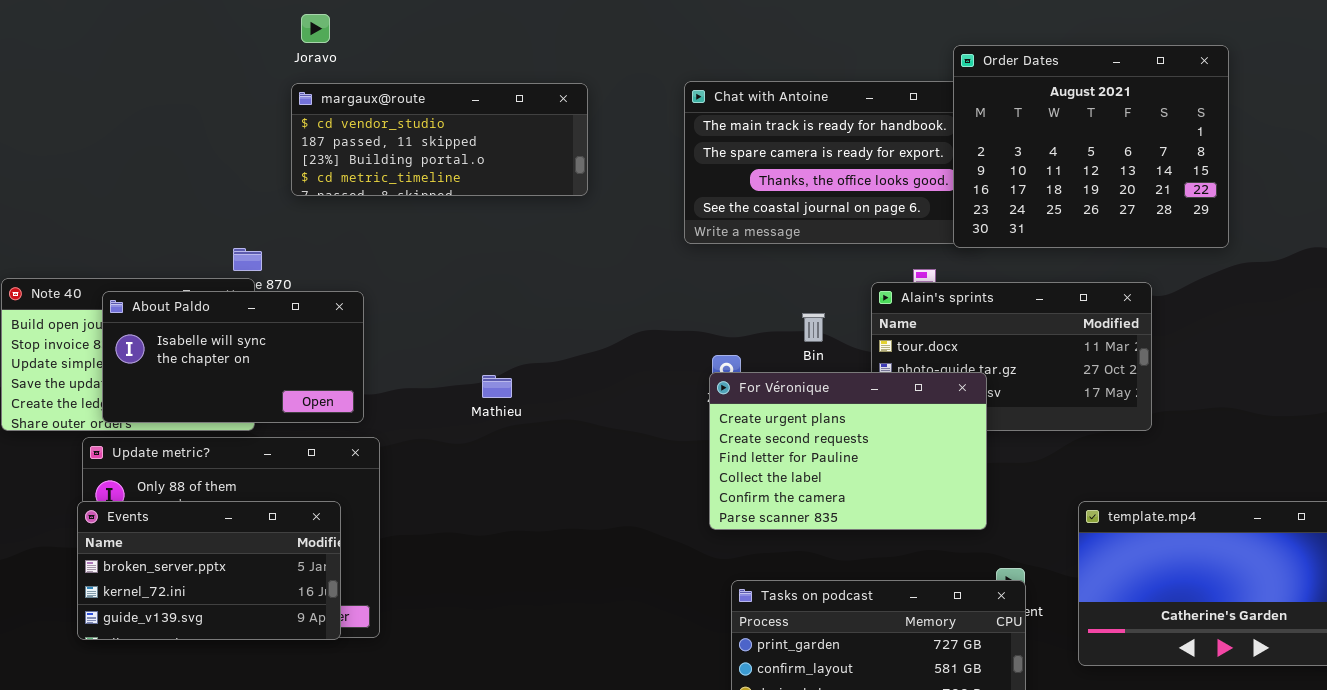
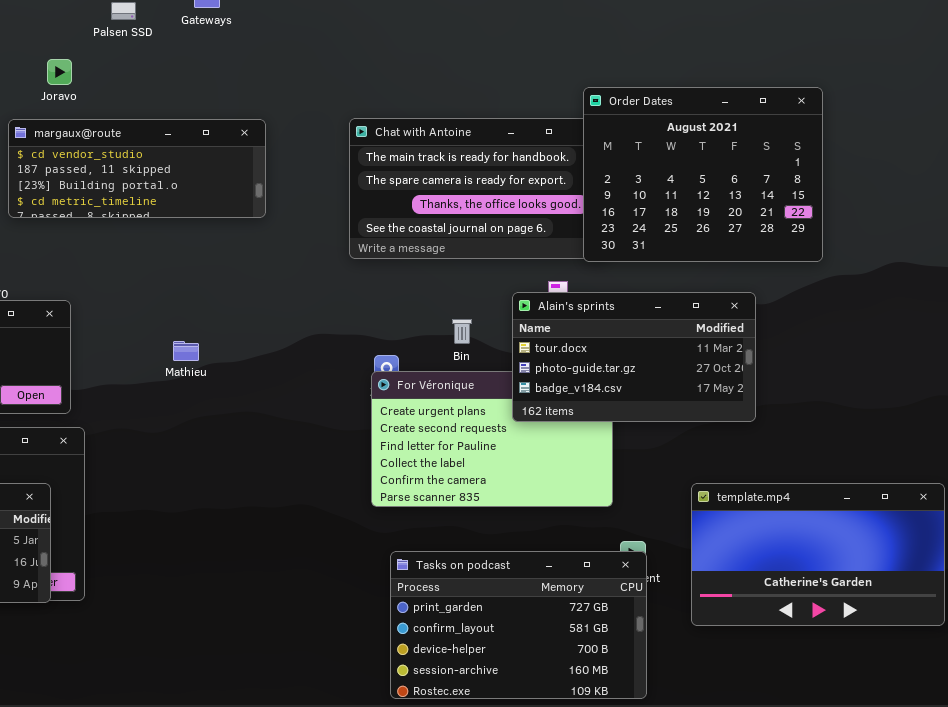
Joravo: [301,14,330,43] -> [47,59,72,85], moved
Alain's sprints: [871,282,1152,431] -> [512,292,756,422], raised
Mathieu: [482,375,512,398] -> [173,341,199,361], moved

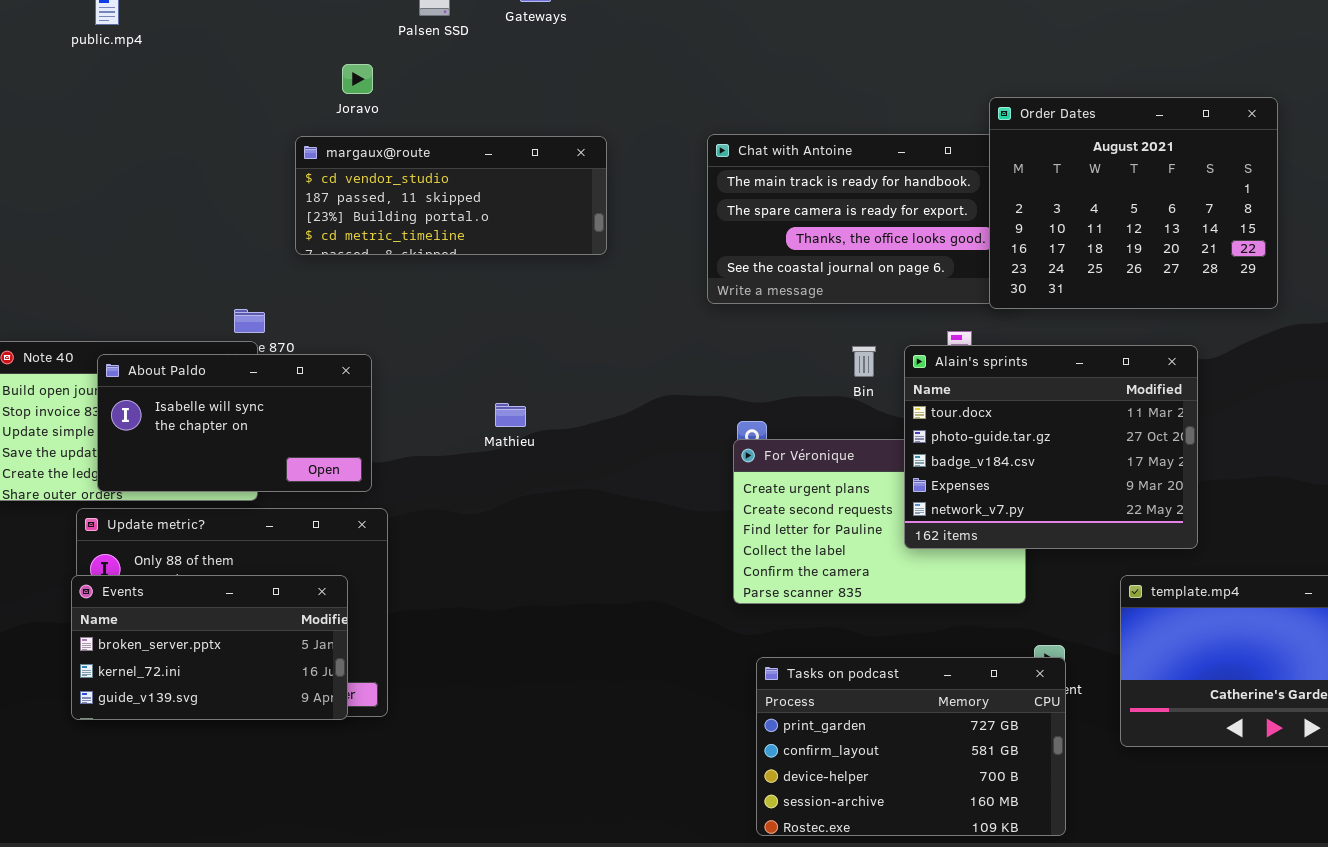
Alain's sprints: [512,292,756,422] -> [904,345,1198,549], resized
Bin: [452,319,472,344] -> [852,346,876,377], moved

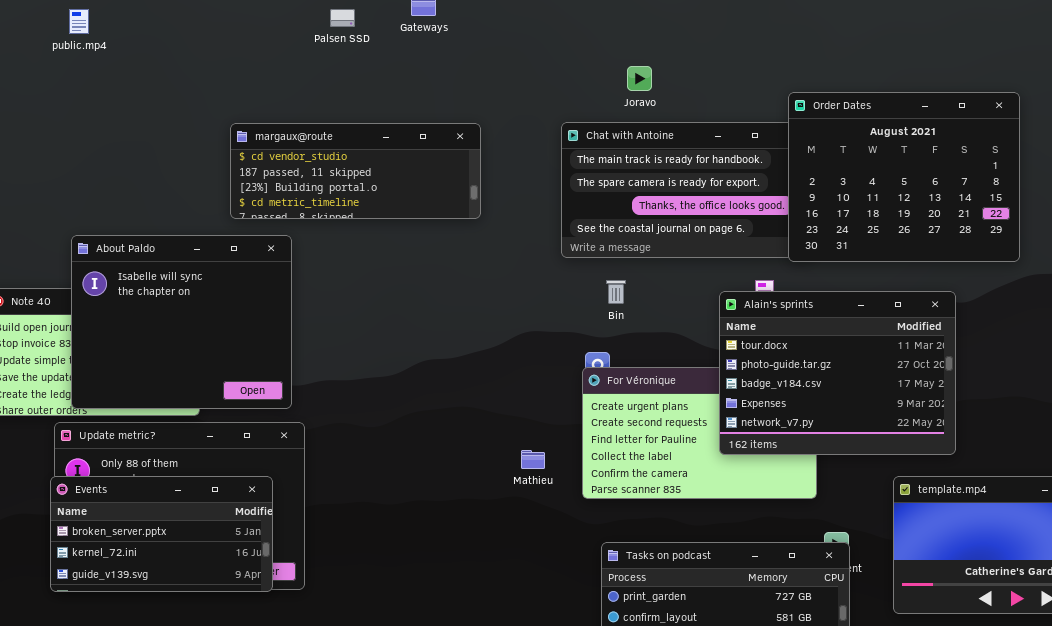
Joravo: [342,64,373,94] -> [627,66,652,91], moved
Bin: [852,346,876,377] -> [606,280,626,304], moved
About Paldo: [97,354,372,492] -> [71,235,292,409], resized
Mathieu: [495,403,526,427] -> [521,450,545,469], moved

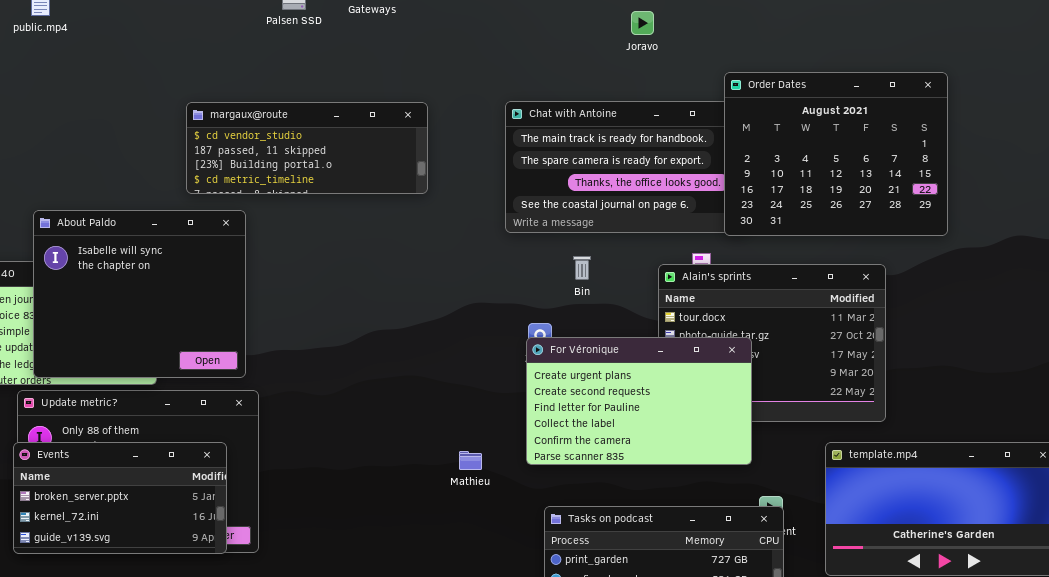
Joravo: [627,66,652,91] -> [631,11,654,35], moved
Bin: [606,280,626,304] -> [573,256,591,280], moved
For Véronique: [582,367,817,499] -> [526,337,752,465], raised
Mathieu: [521,450,545,469] -> [459,451,482,470], moved

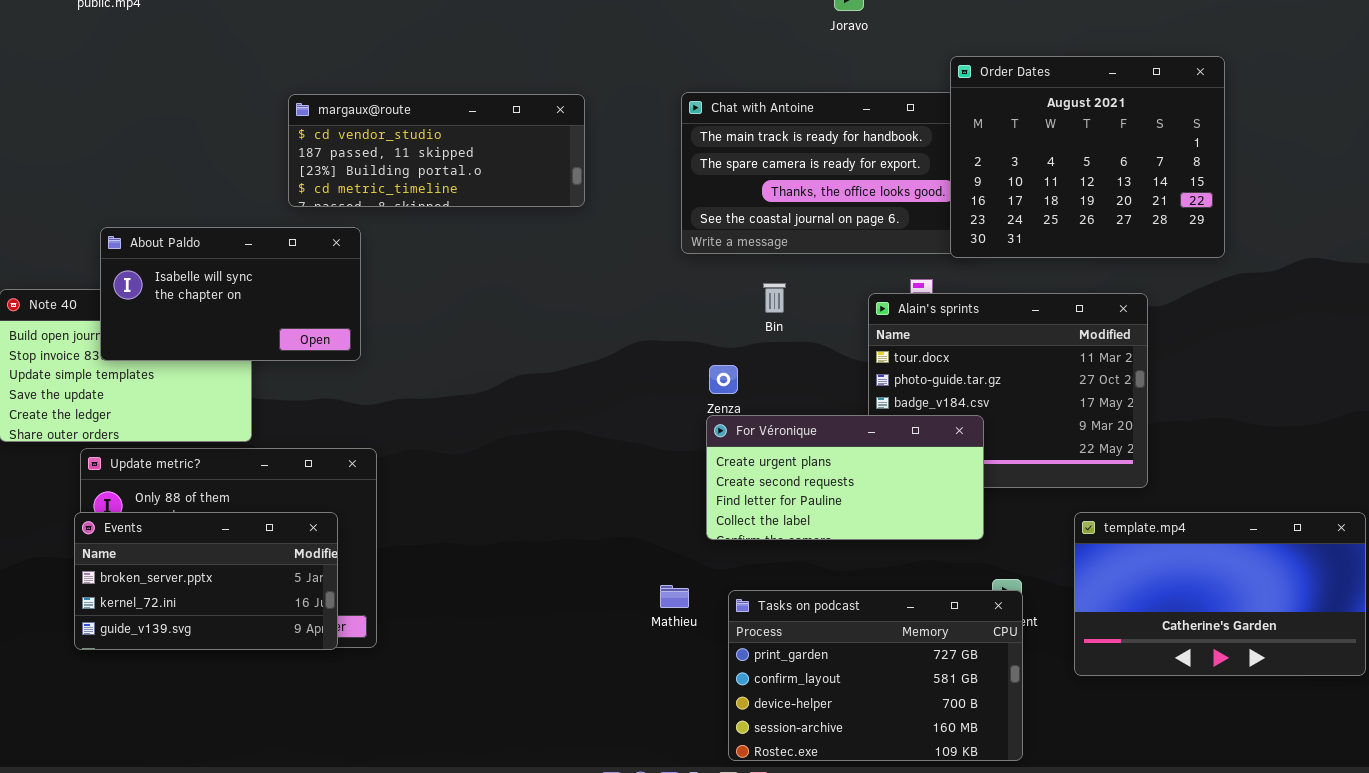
About Paldo: [33,210,246,378] -> [100,227,361,361], resized
For Véronique: [526,337,752,465] -> [706,415,984,540], resized
Mathieu: [459,451,482,470] -> [660,585,689,608], moved

